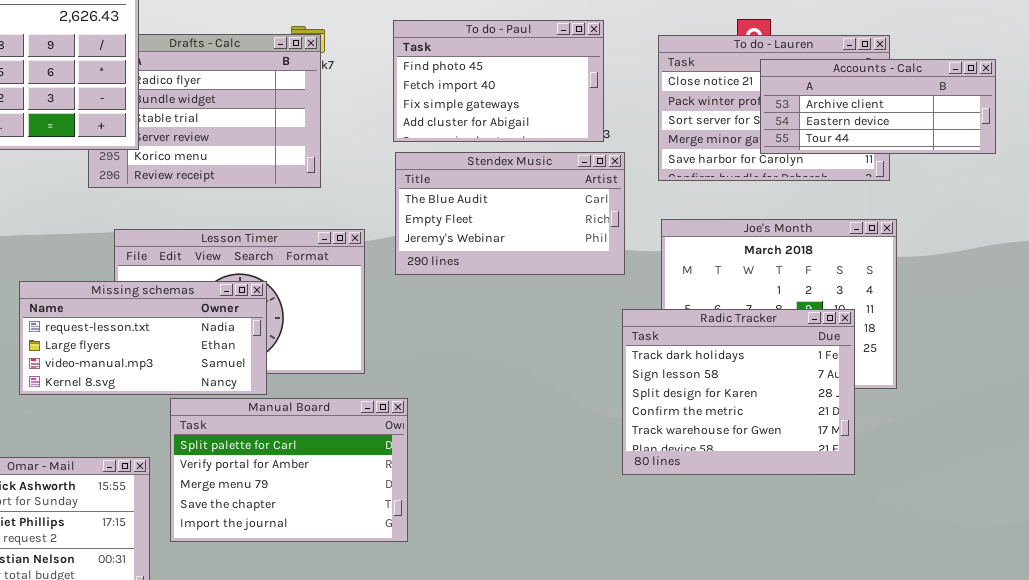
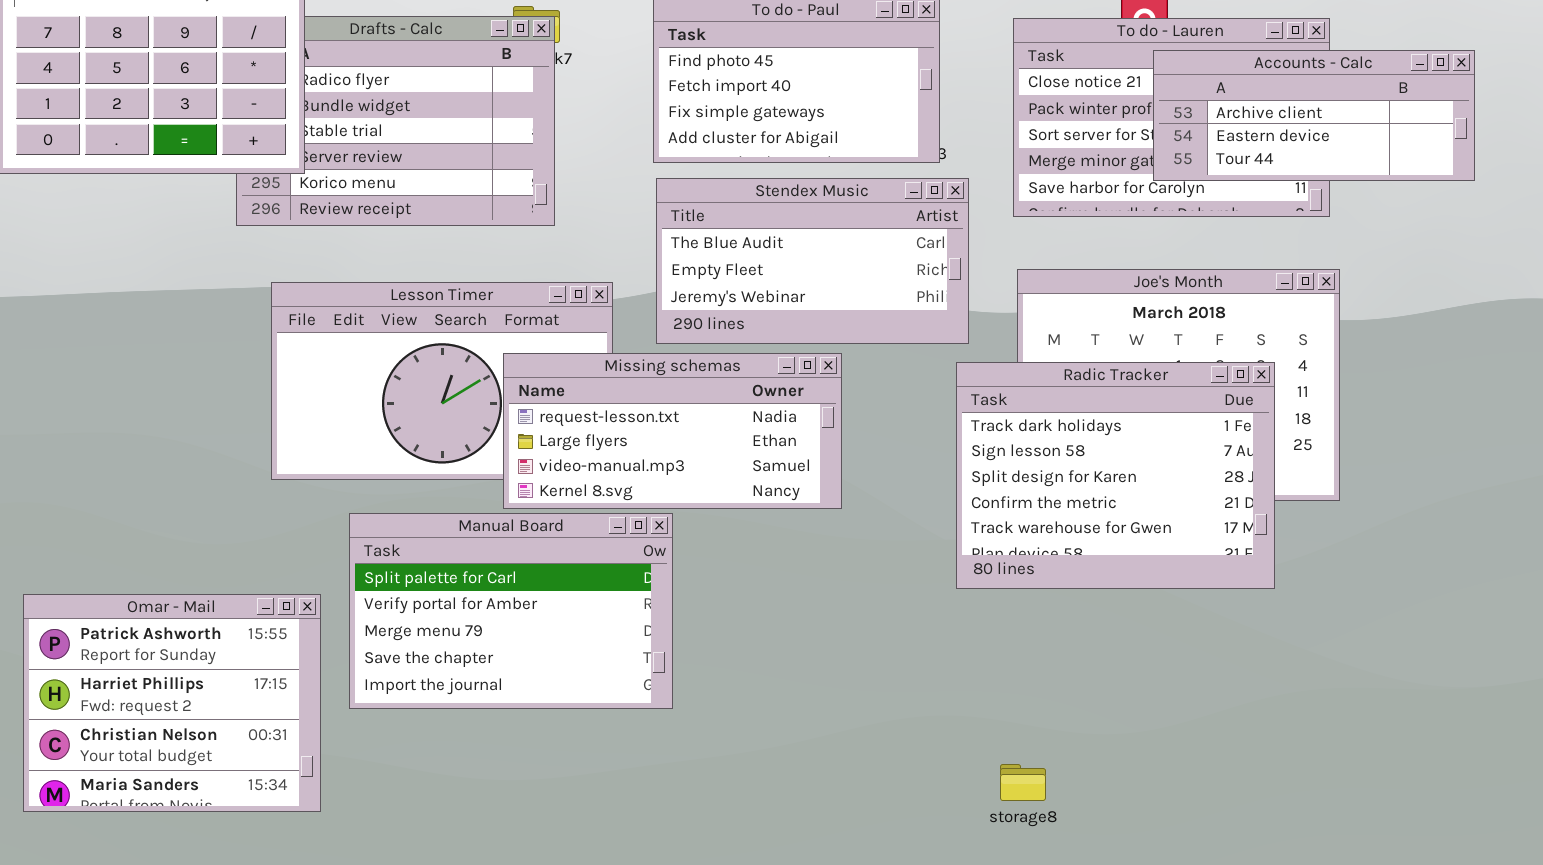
Missing schemas: [19,281,267,395] -> [503,353,842,509], moved
Radic Tracker: [622,309,855,475] -> [956,362,1275,589], moved

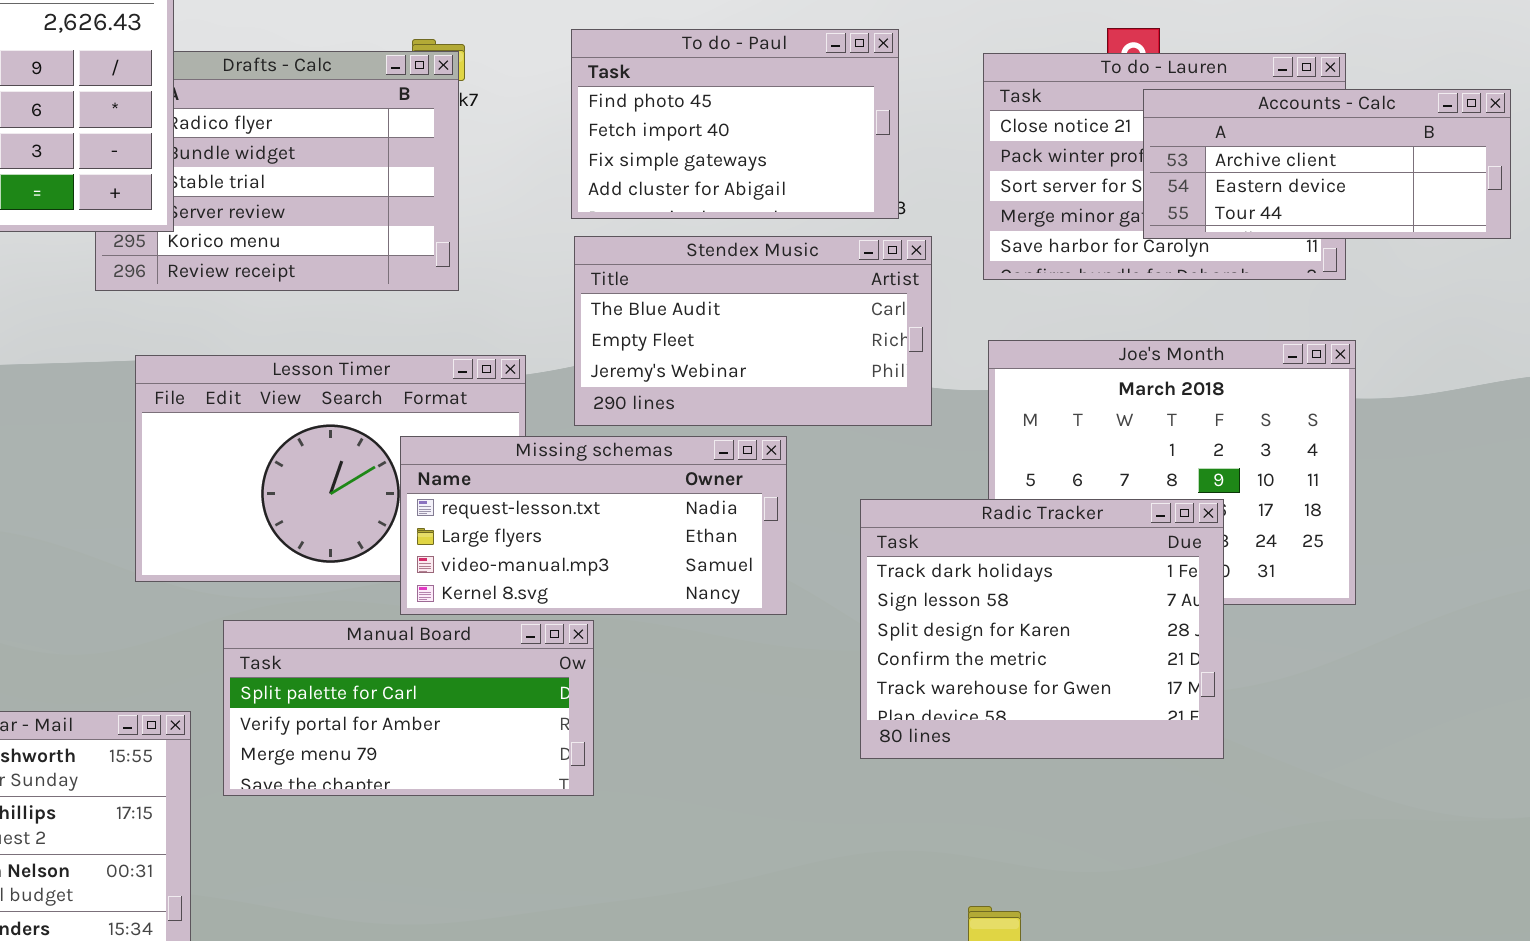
Radic Tracker: [956,362,1275,589] -> [860,499,1224,759], moved
Manual Board: [349,513,673,709] -> [223,620,594,796], resized

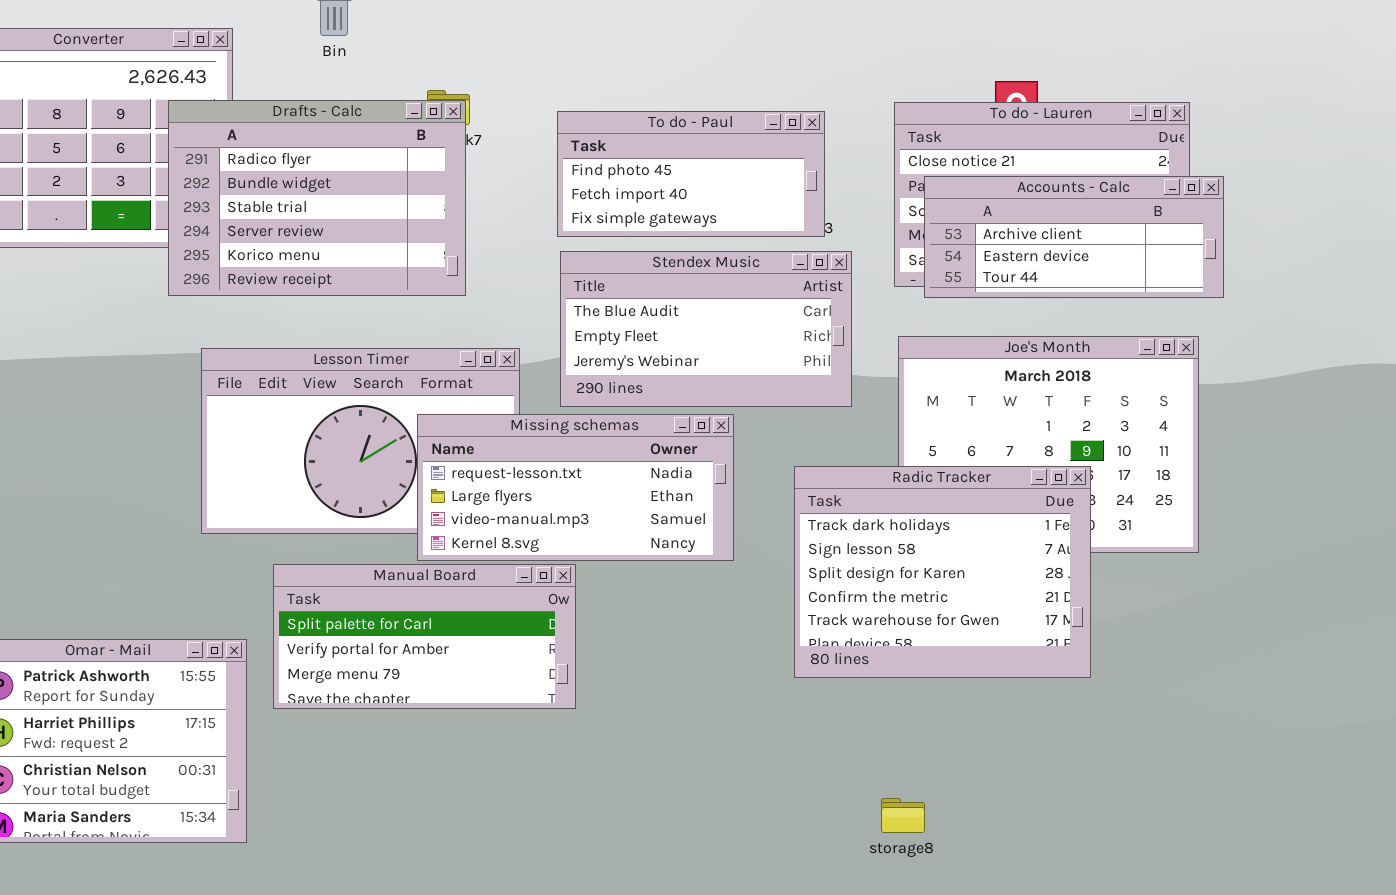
To do - Paul: [571,29,899,219] -> [557,111,825,237], resized
Drafts - Calc: [95,51,459,291] -> [168,100,466,296], raised
Accounts - Calc: [1143,89,1511,239] -> [924,176,1224,298], moved

